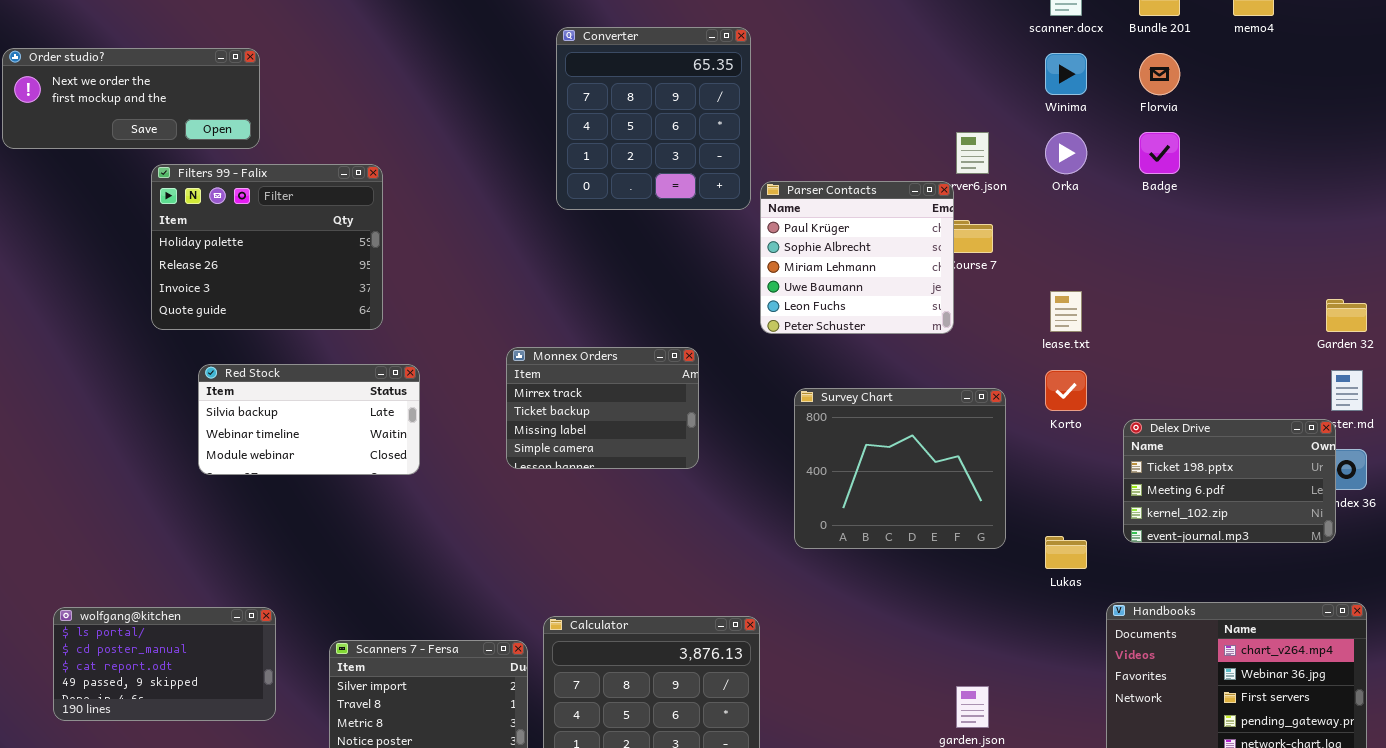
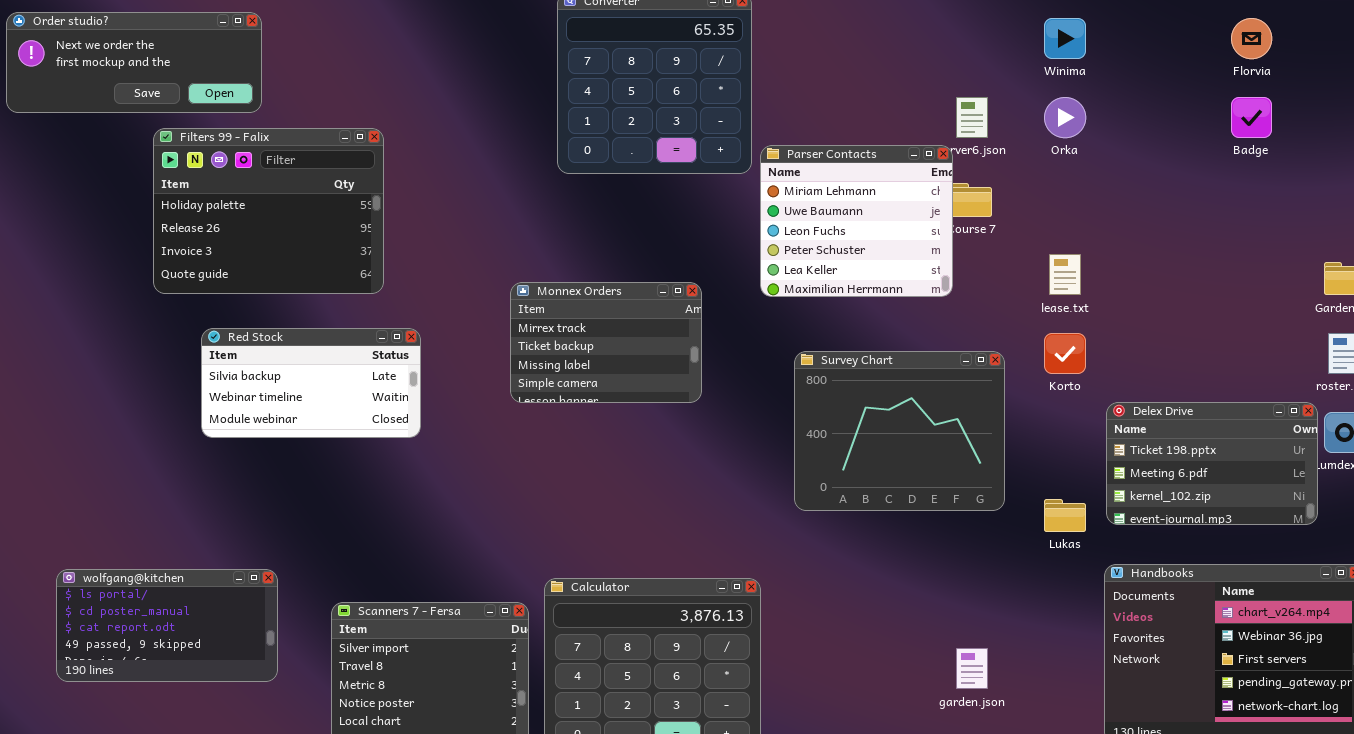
Florvia: [1139,53,1180,95] -> [1231,18,1272,59], moved
Badge: [1139,132,1180,174] -> [1231,97,1272,138], moved
Parser Contacts: [760,181,954,334] -> [760,145,953,297], scrolled down 2 rows
Monnex Orders: [506,347,699,469] -> [510,282,702,403], moved
Delex Drive: [1123,419,1336,543] -> [1106,402,1318,525], moved

